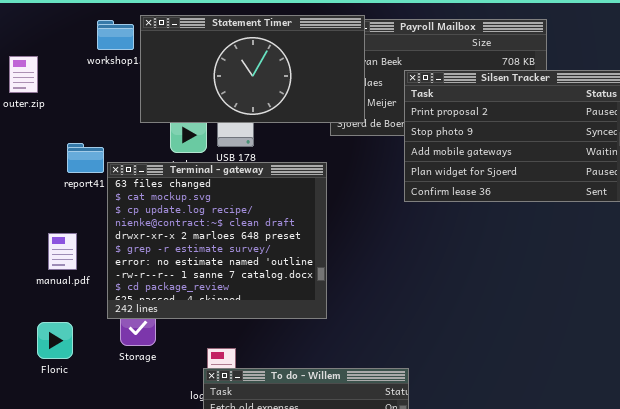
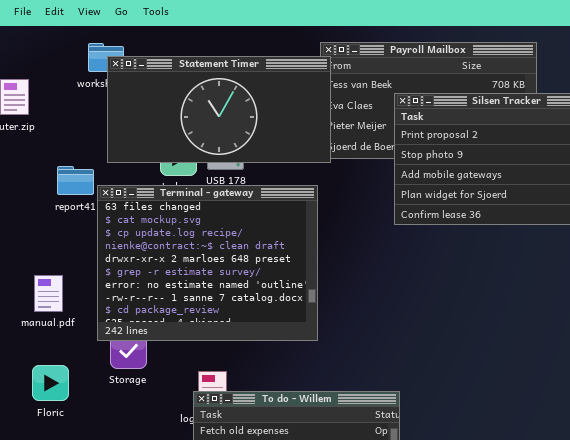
Statement Timer: [140,15,365,123] -> [107,56,331,163], moved
manual.pdf: [48,233,77,270] -> [34,275,63,312], moved
Floric: [37,322,73,359] -> [32,365,69,401], moved

